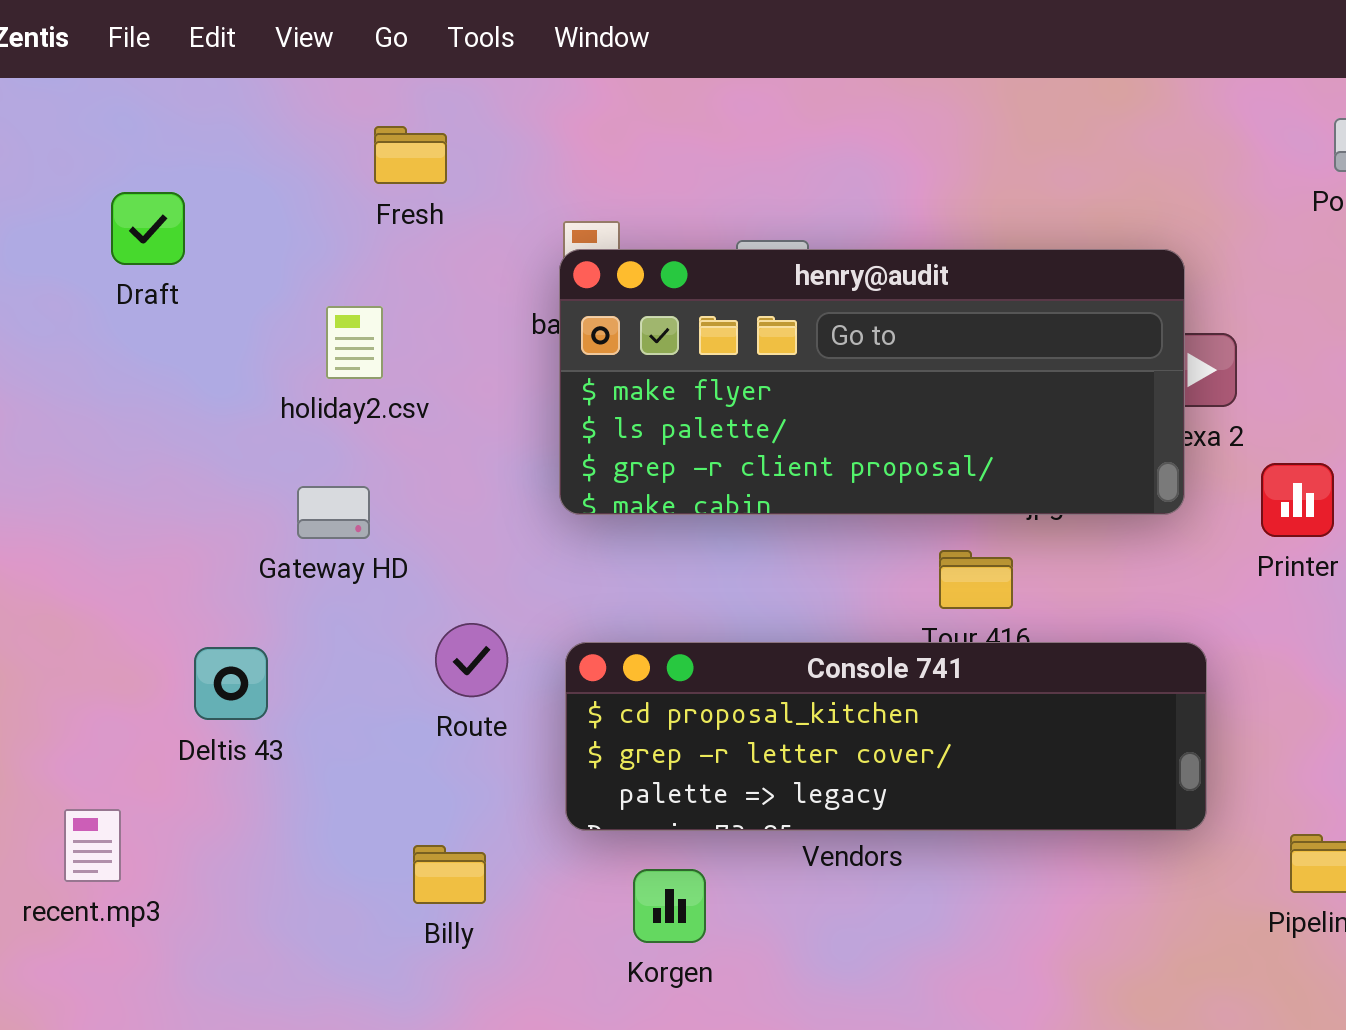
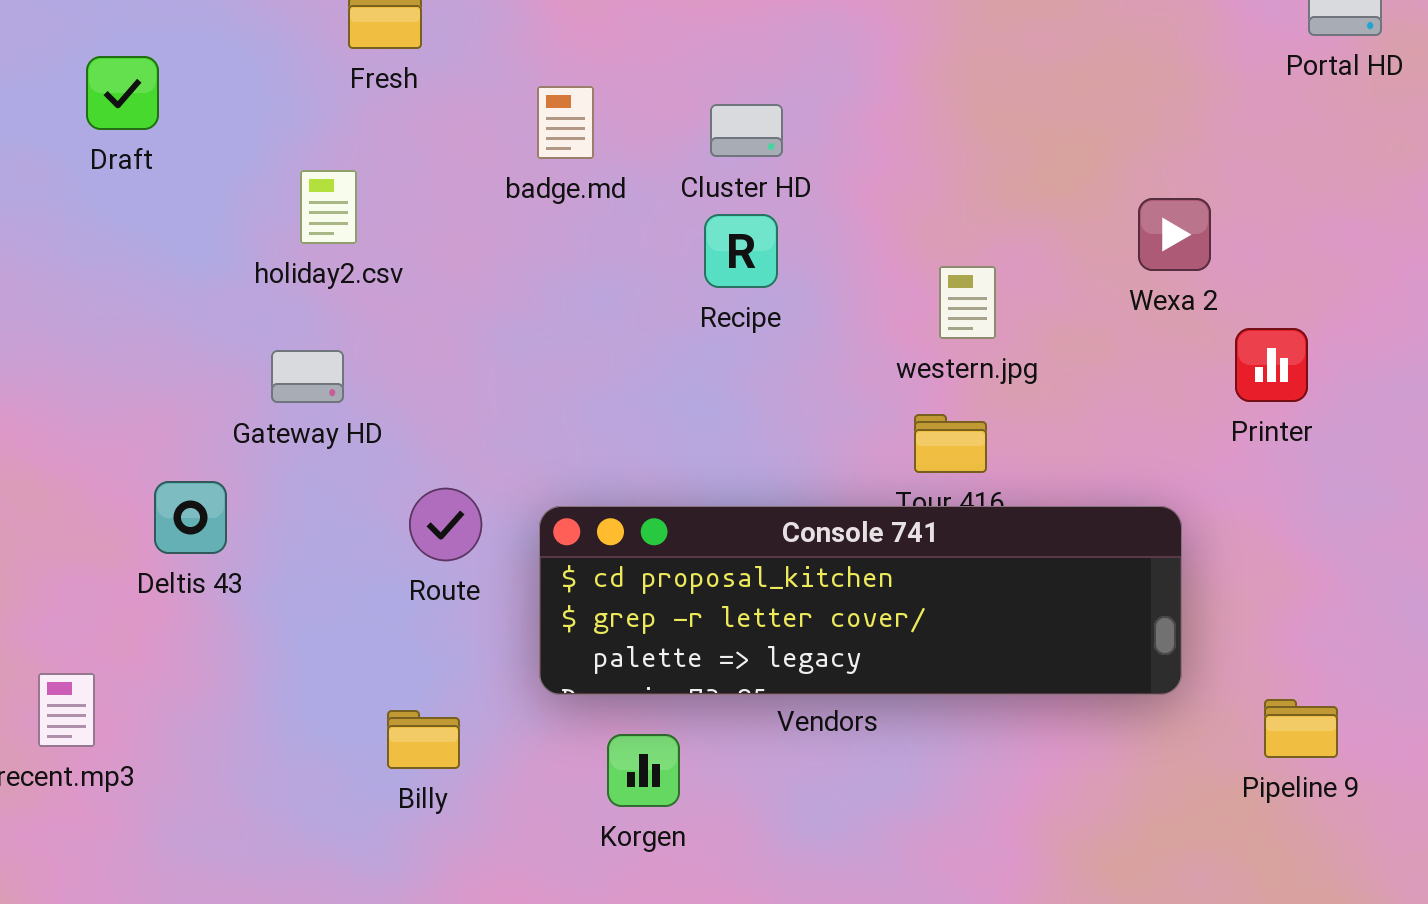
henry@audit: [559,249,1185,515] -> none, closed
Deltis 43: [194,647,268,720] -> [154,481,227,554], moved

